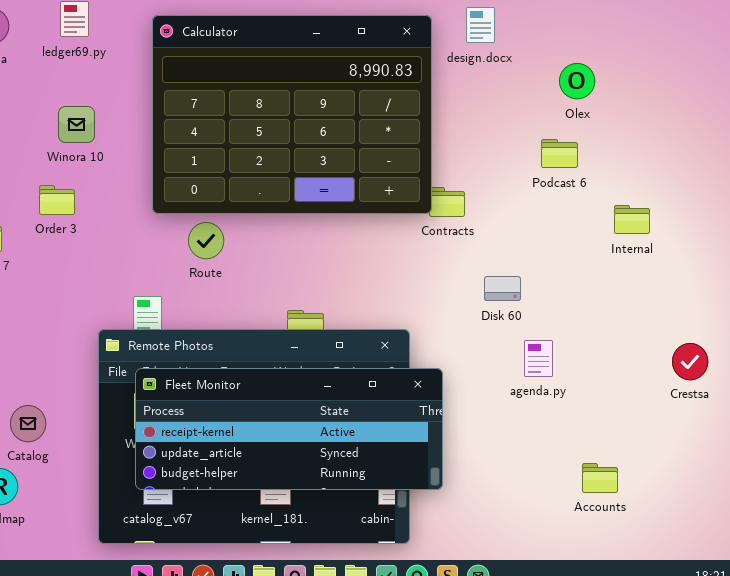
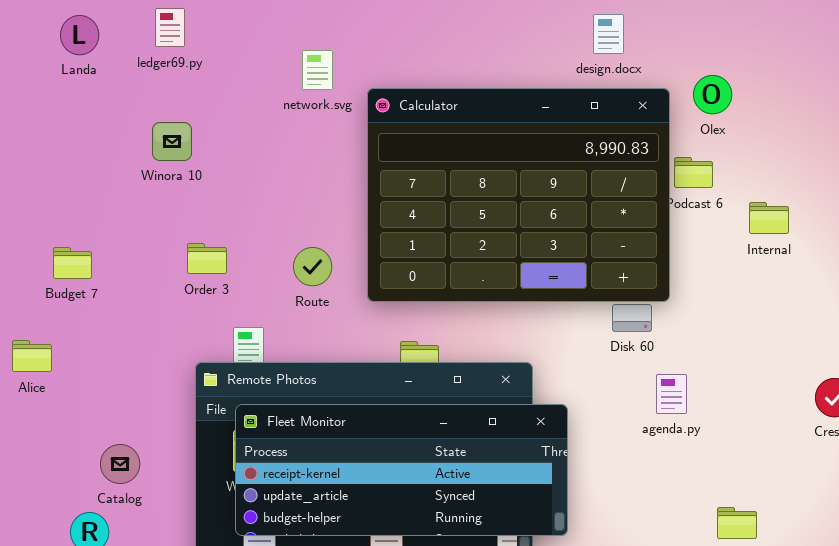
Calculator: [152,15,432,214] -> [367,88,670,302], moved
Order 3: [39,185,75,215] -> [187,243,227,274], moved
Internal: [614,205,650,234] -> [749,202,789,234], moved

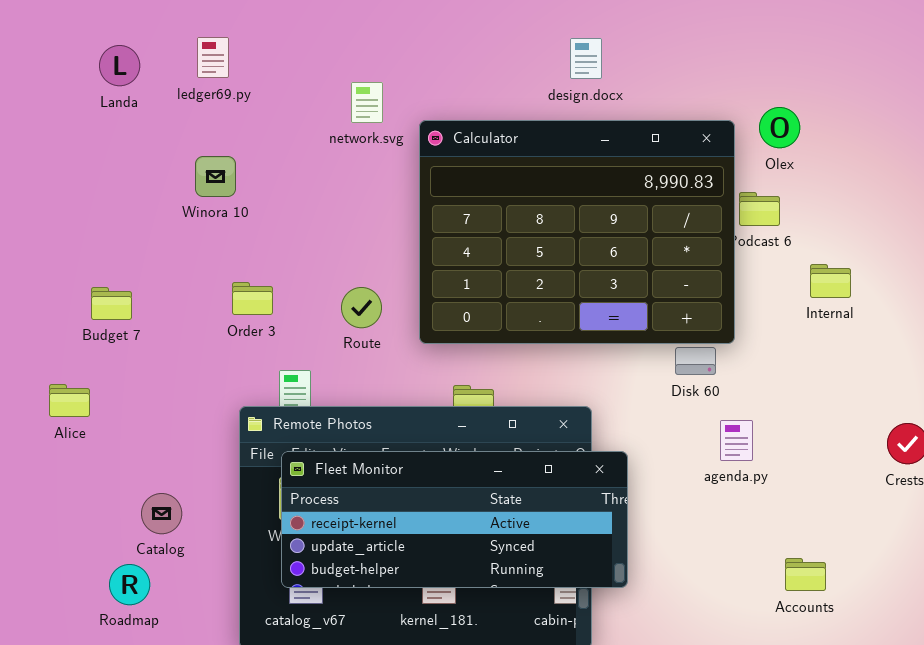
design.docx: [593,14,624,54] -> [570,38,602,79], moved
Internal: [749,202,789,234] -> [810,264,851,298], moved

